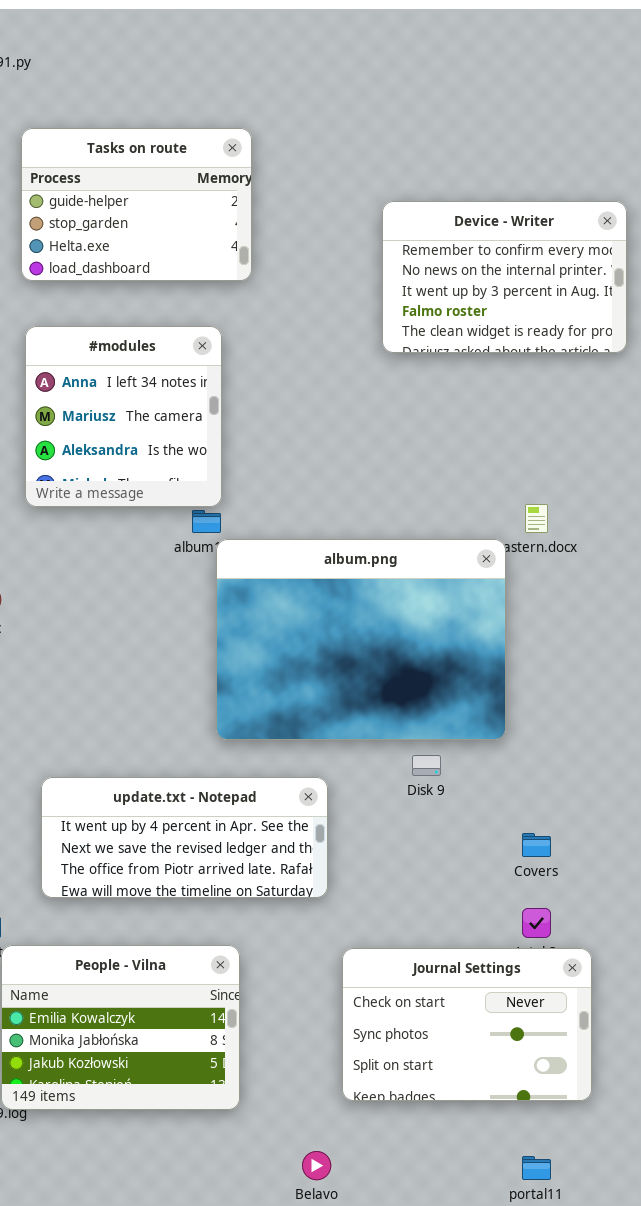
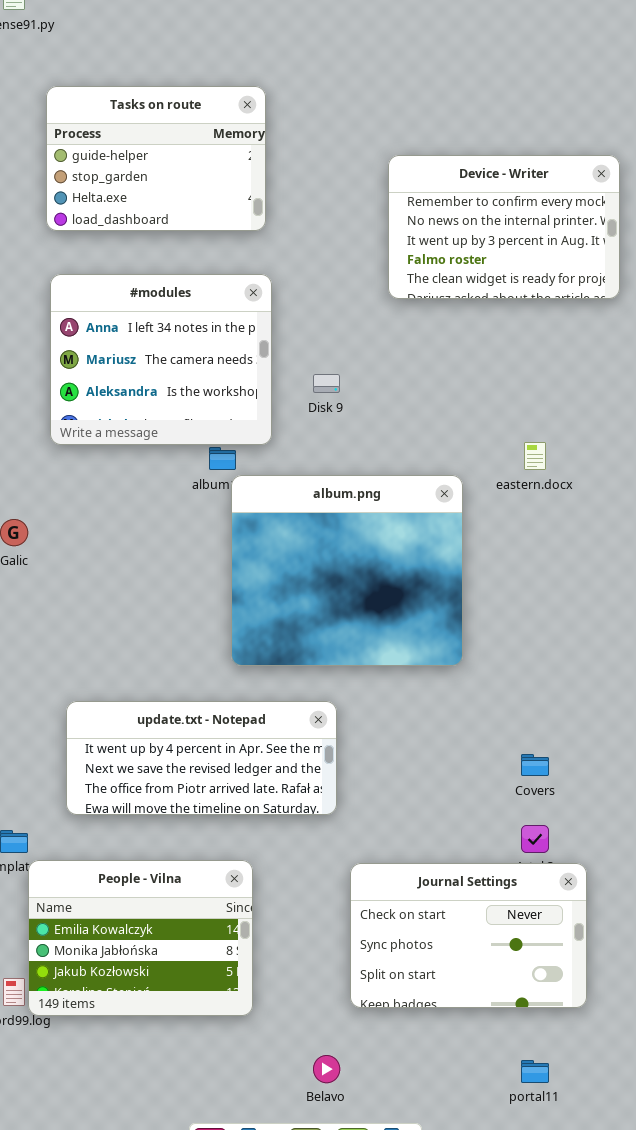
#modules: [25,326,222,507] -> [50,274,272,445], resized
album.png: [216,539,506,740] -> [231,475,463,666], resized
Disk 9: [412,755,441,776] -> [313,374,340,393], moved

